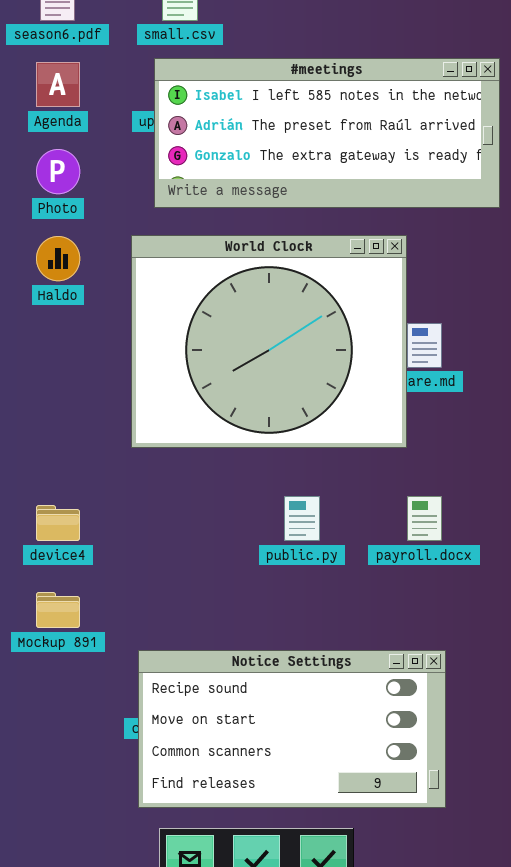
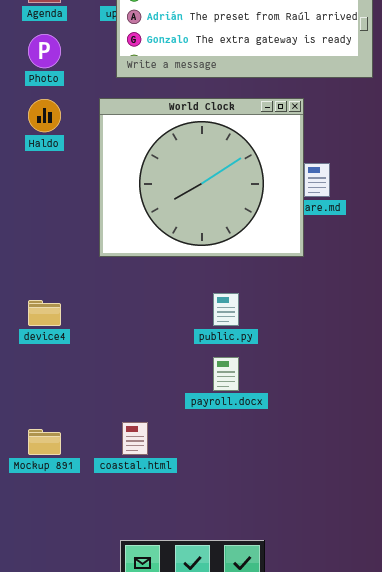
payroll.docx: [407,496,442,541] -> [213,357,239,391], moved
Mockup 891: [36,592,80,628] -> [28,429,61,455], moved
Notice Settings: [138,650,446,808] -> none, closed

